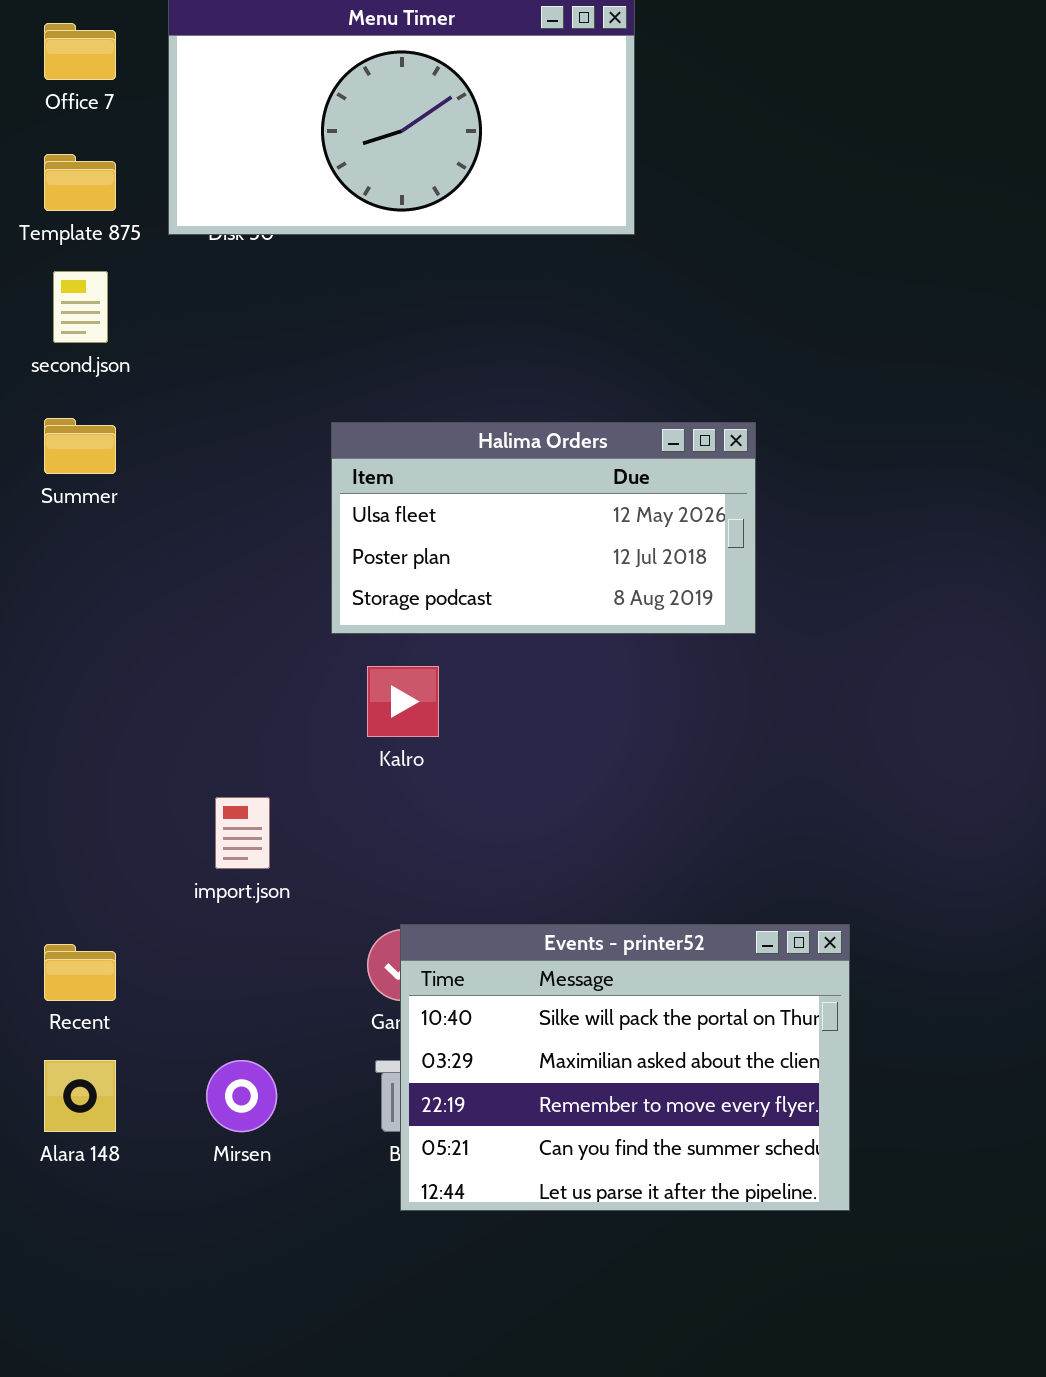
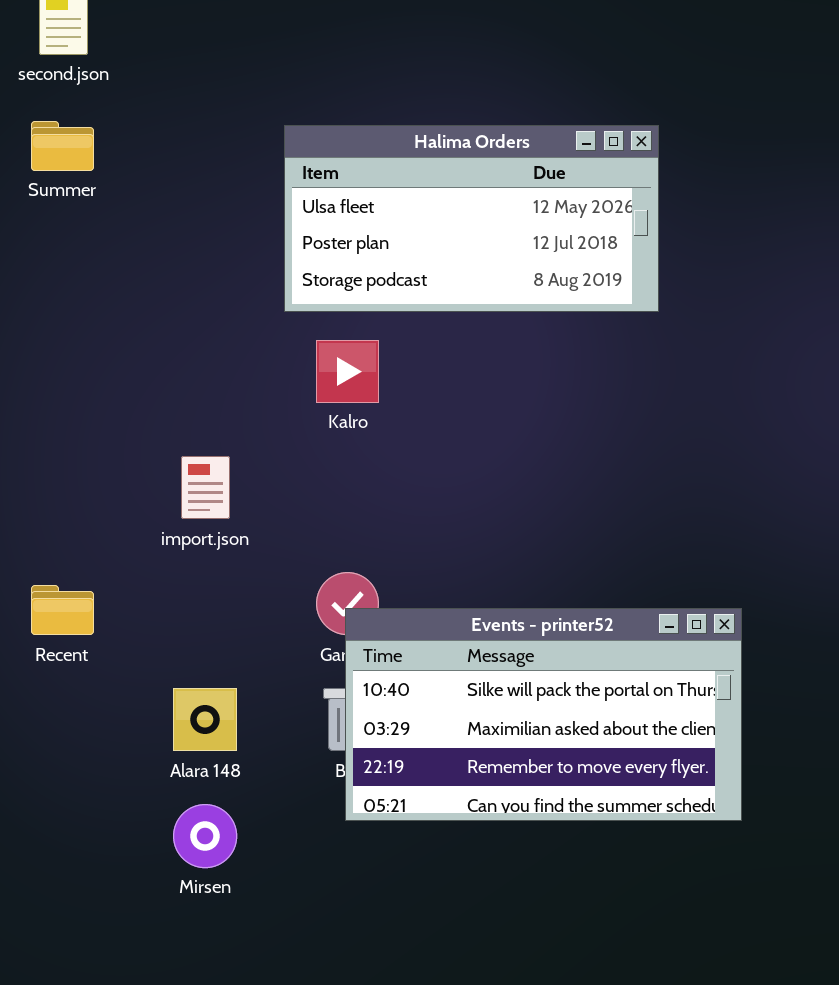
Events - printer52: [400,924,850,1211] -> [345,608,742,821], resized
Alara 148: [44,1060,116,1132] -> [173,688,237,751], moved
Mirsen: [206,1060,277,1132] -> [173,804,237,868], moved

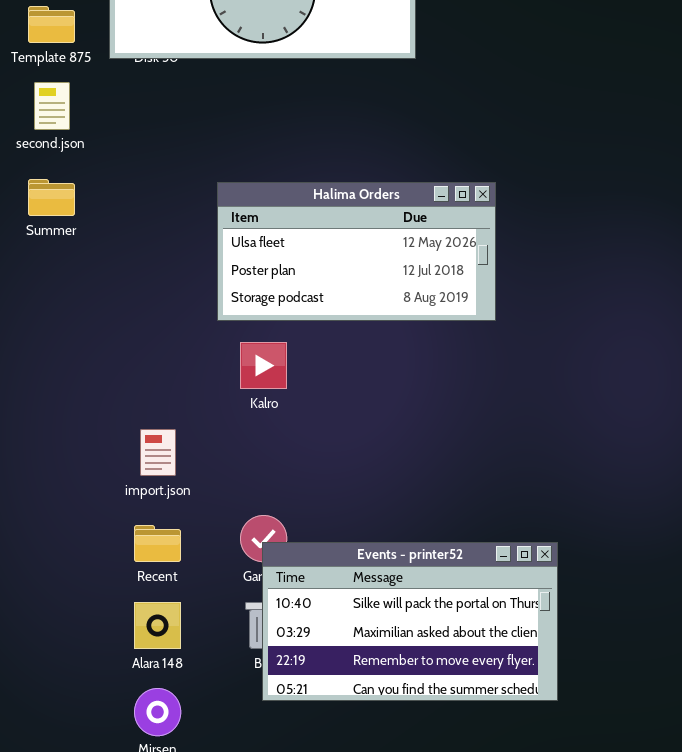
Recent: [31,585,94,635] -> [134,525,181,562], moved

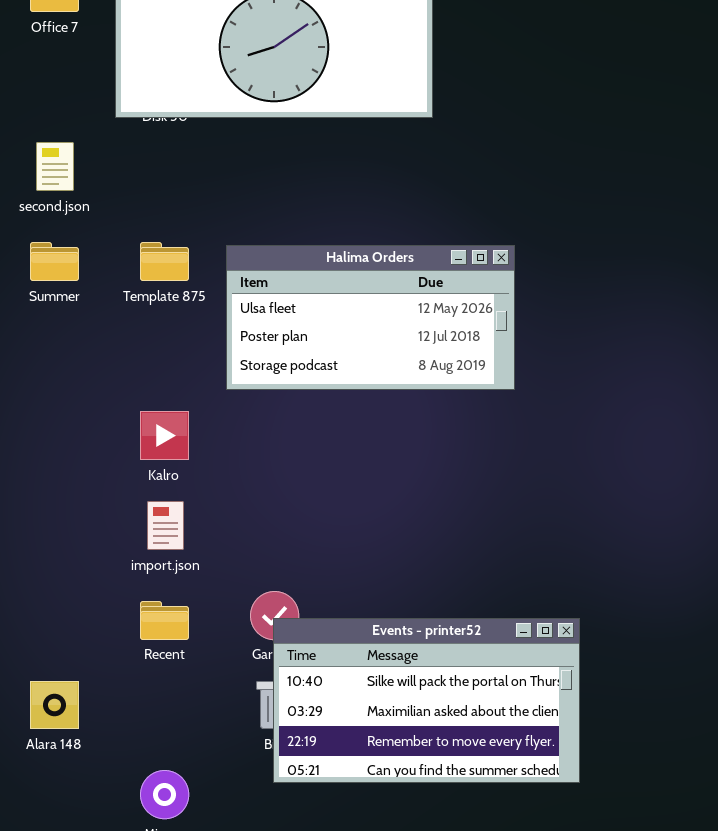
Template 875: [28,6,75,43] -> [140,242,189,281], moved
Kalro: [240,342,287,389] -> [140,411,189,460], moved
Alara 148: [134,602,181,649] -> [30,681,79,729], moved

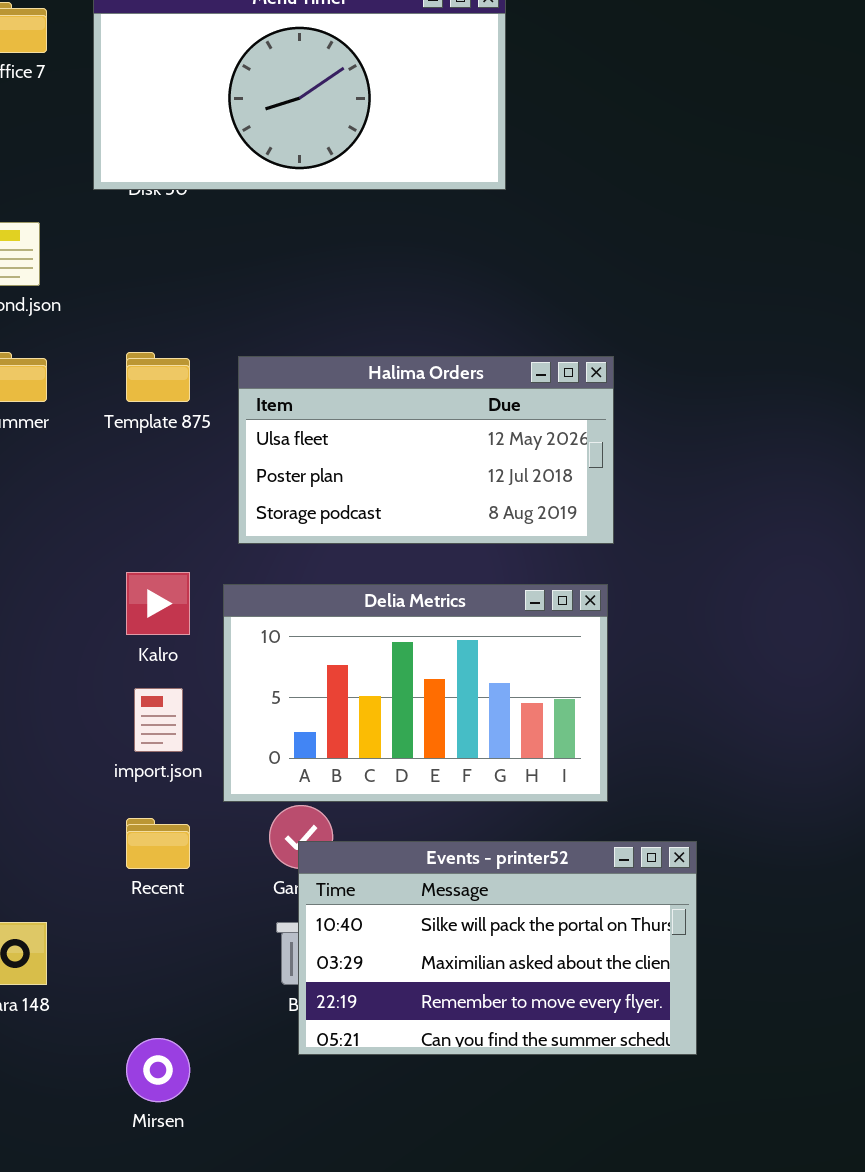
Delia Metrics: none -> [223,584,608,802], opened

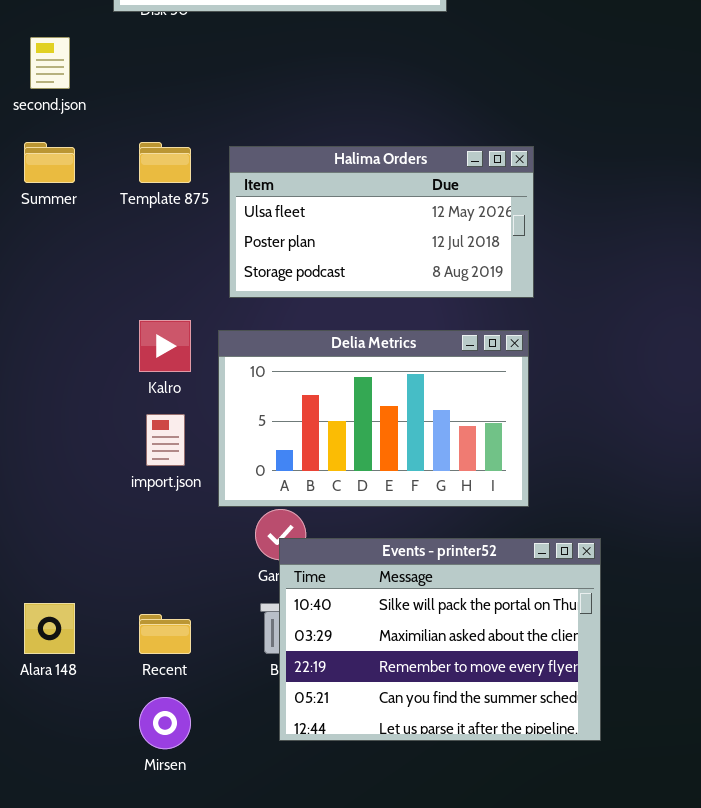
Recent: [126,818,190,869] -> [139,614,191,654], moved
Events - printer52: [298,841,697,1055] -> [279,538,601,741], resized

